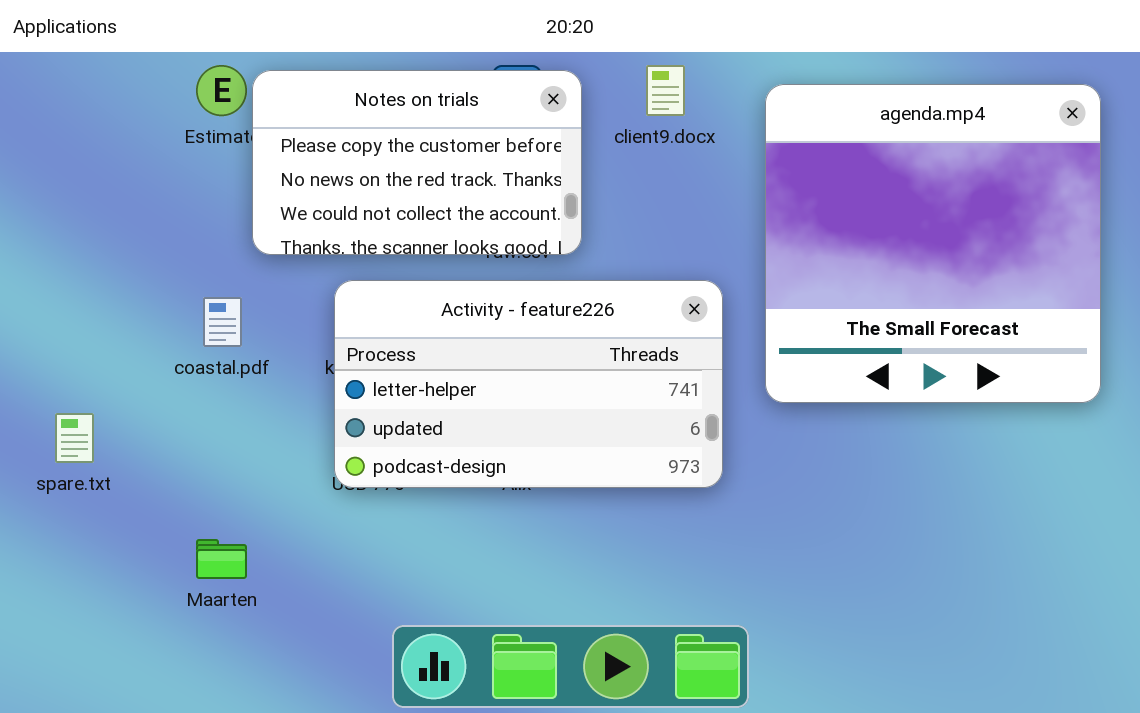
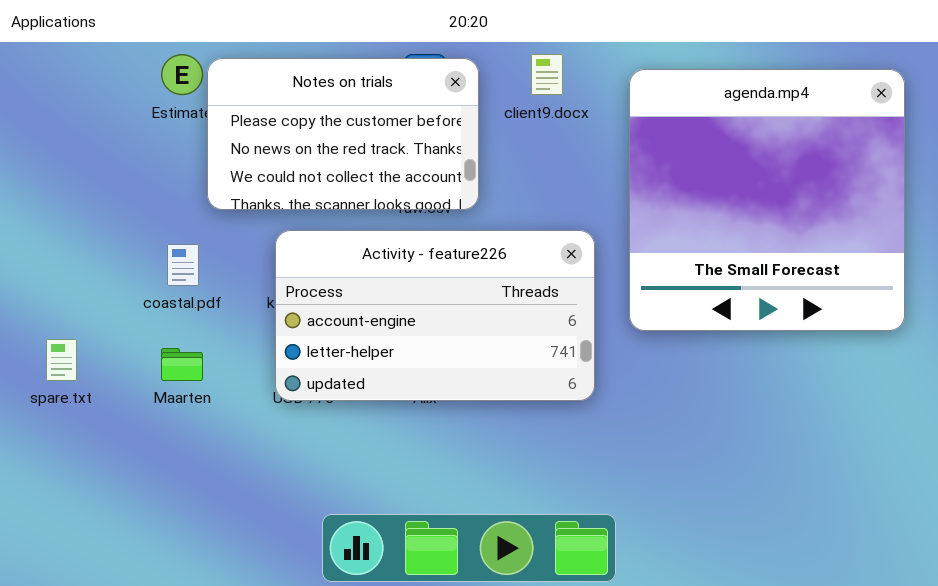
Activity - feature226: [334,280,723,488] -> [275,230,595,401], scrolled up 1 row
Maarten: [196,539,247,579] -> [161,348,203,381], moved

